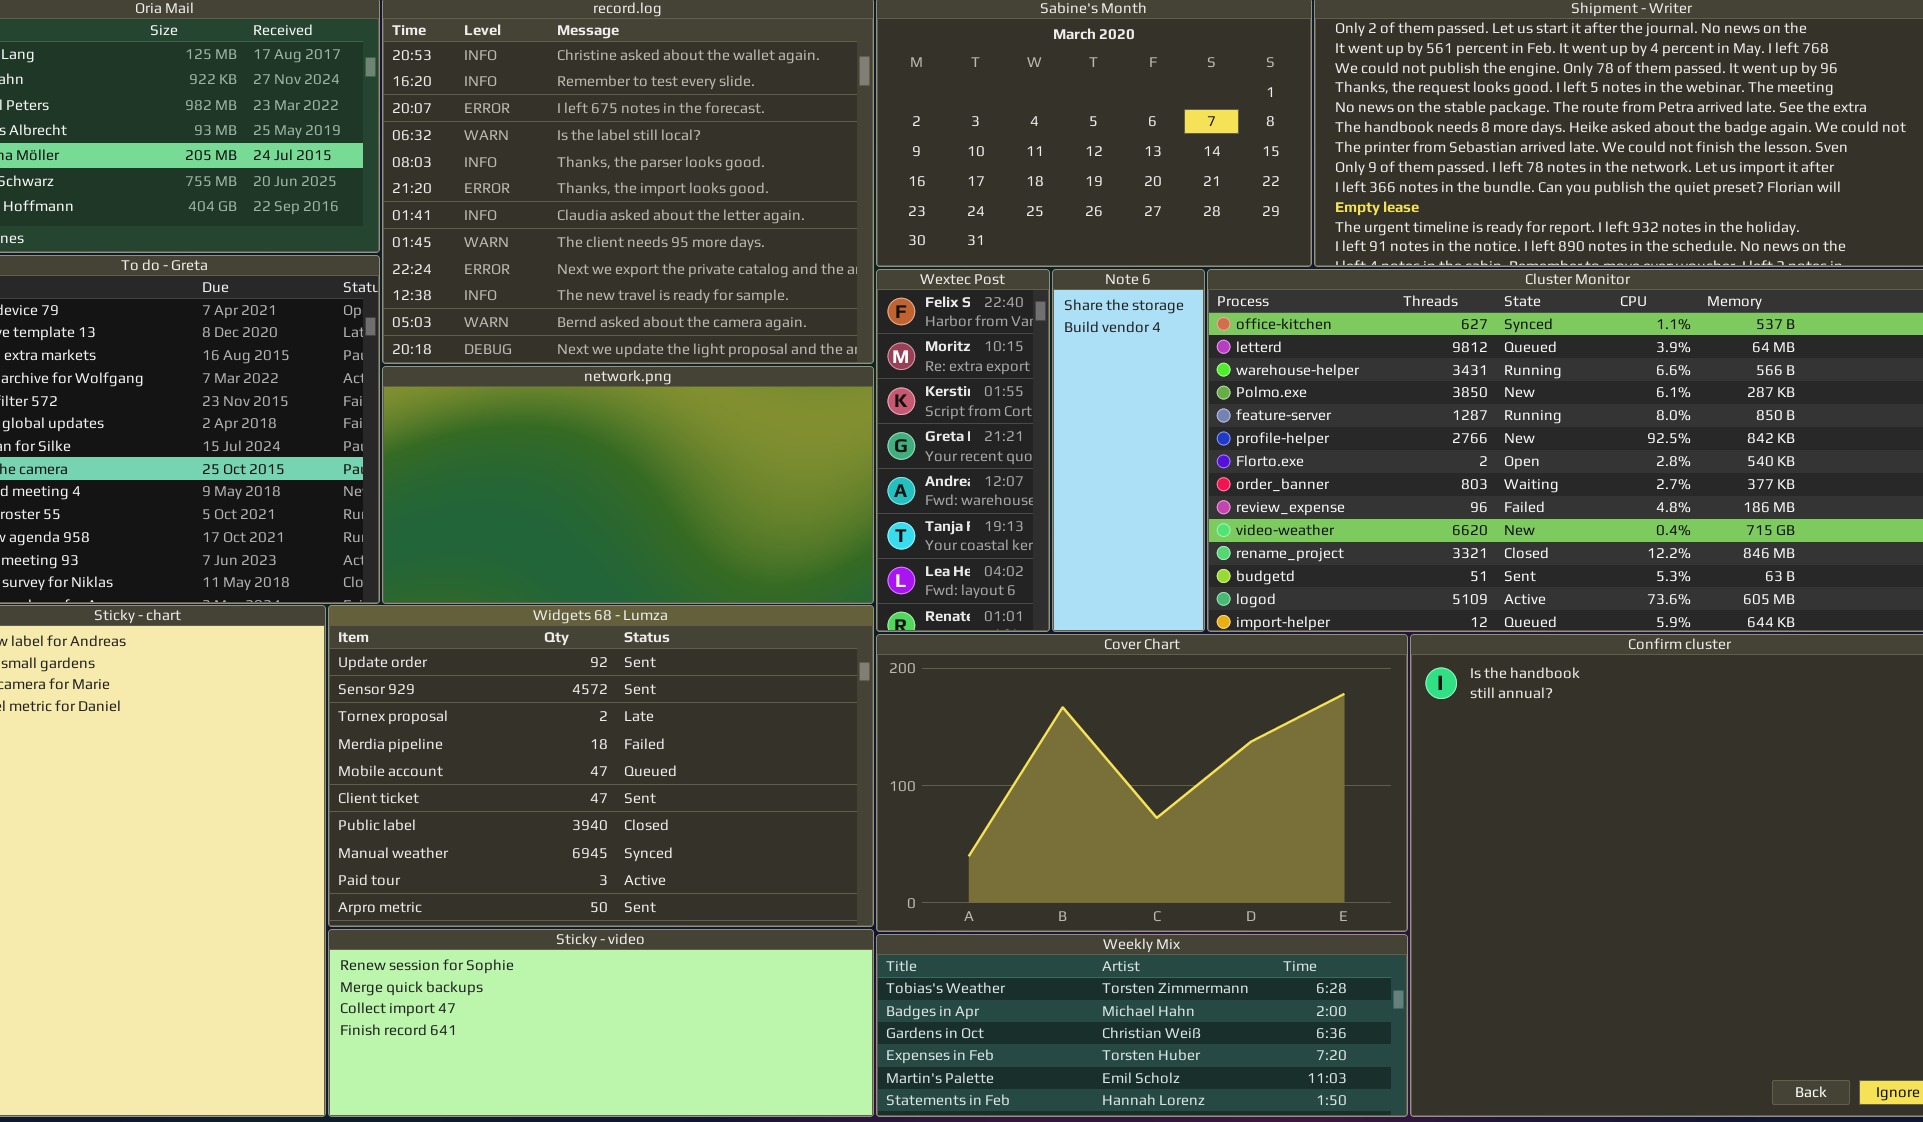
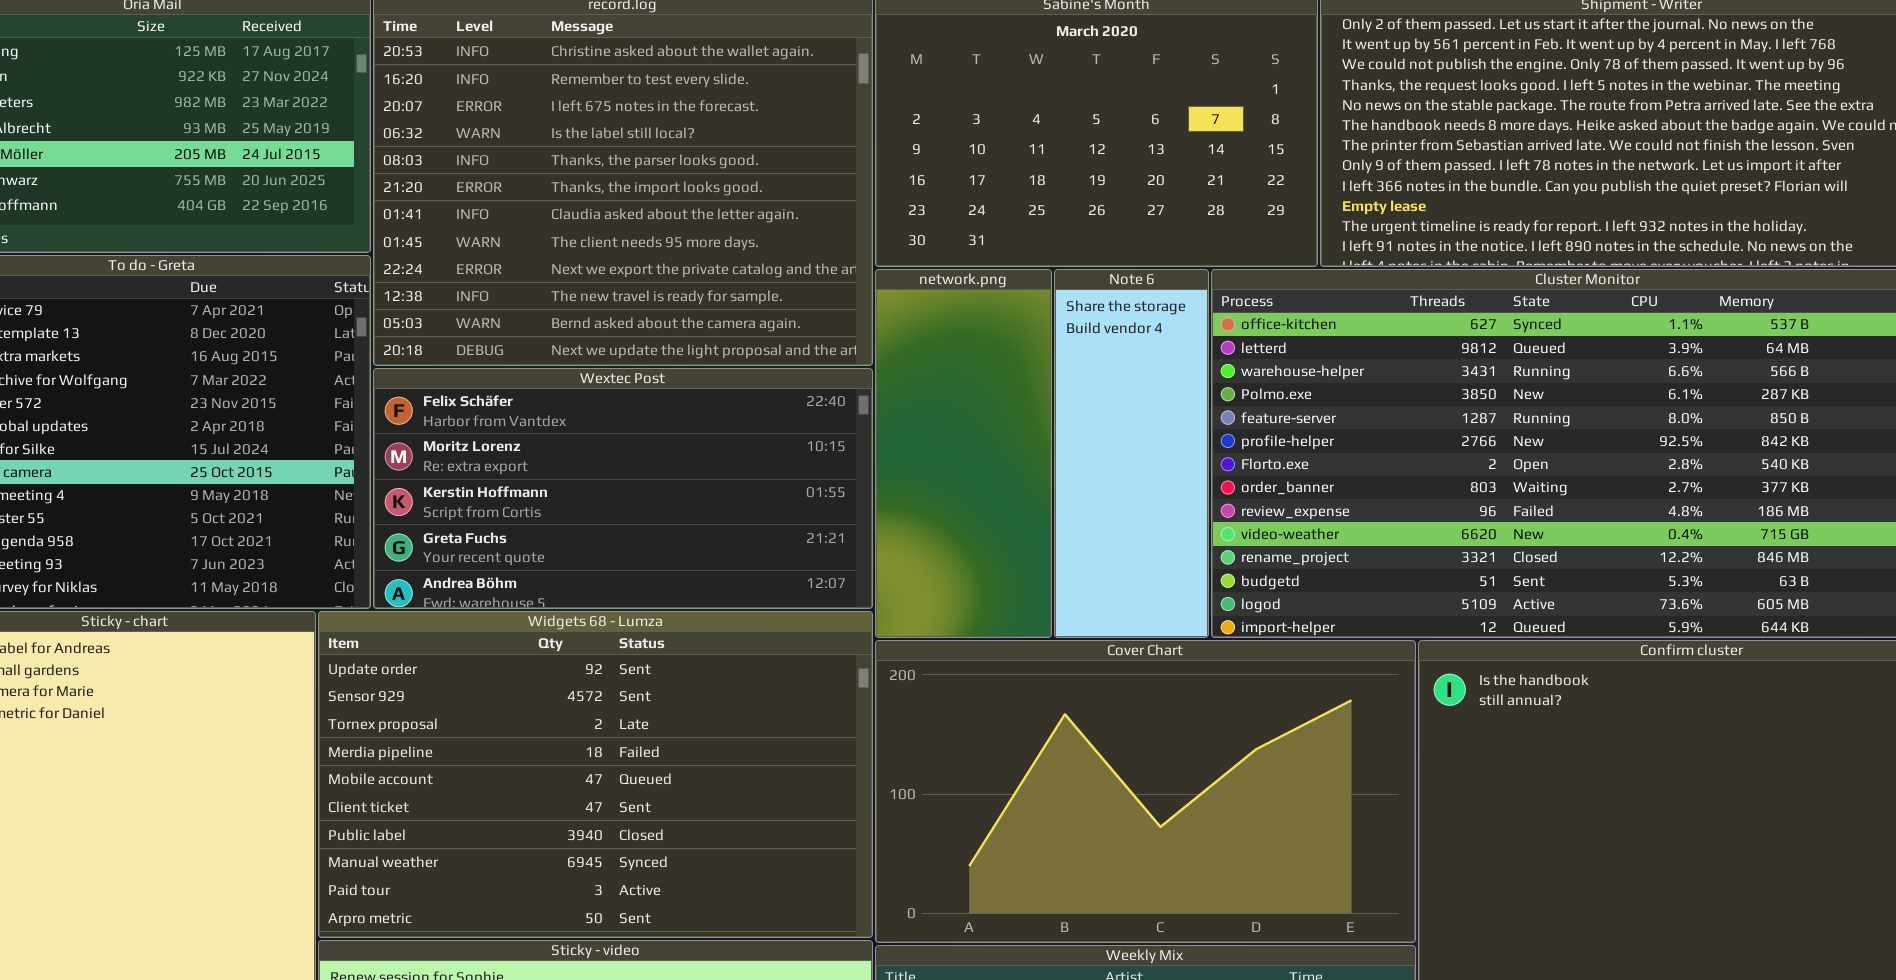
Wextec Post: [876,269,1050,632] -> [373,368,873,609], moved, resized
network.png: [382,366,874,604] -> [875,269,1052,638], moved, resized

